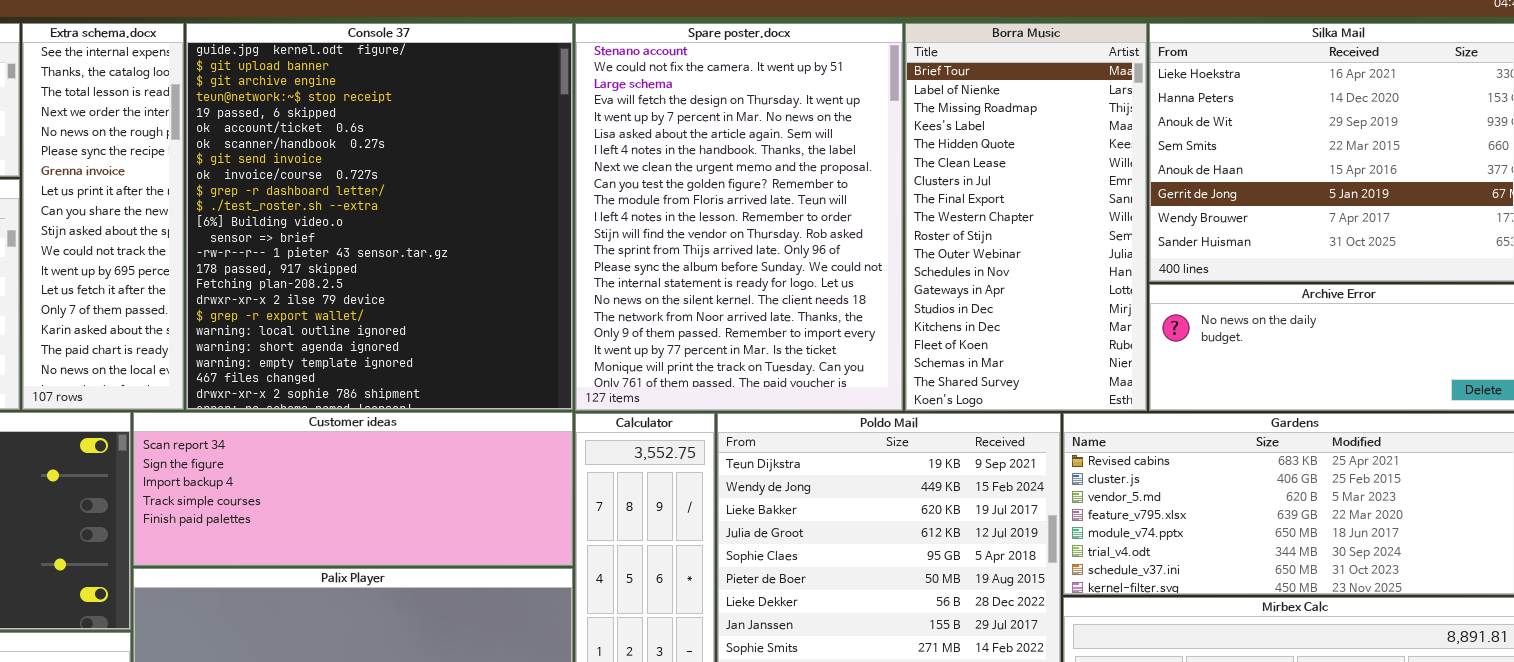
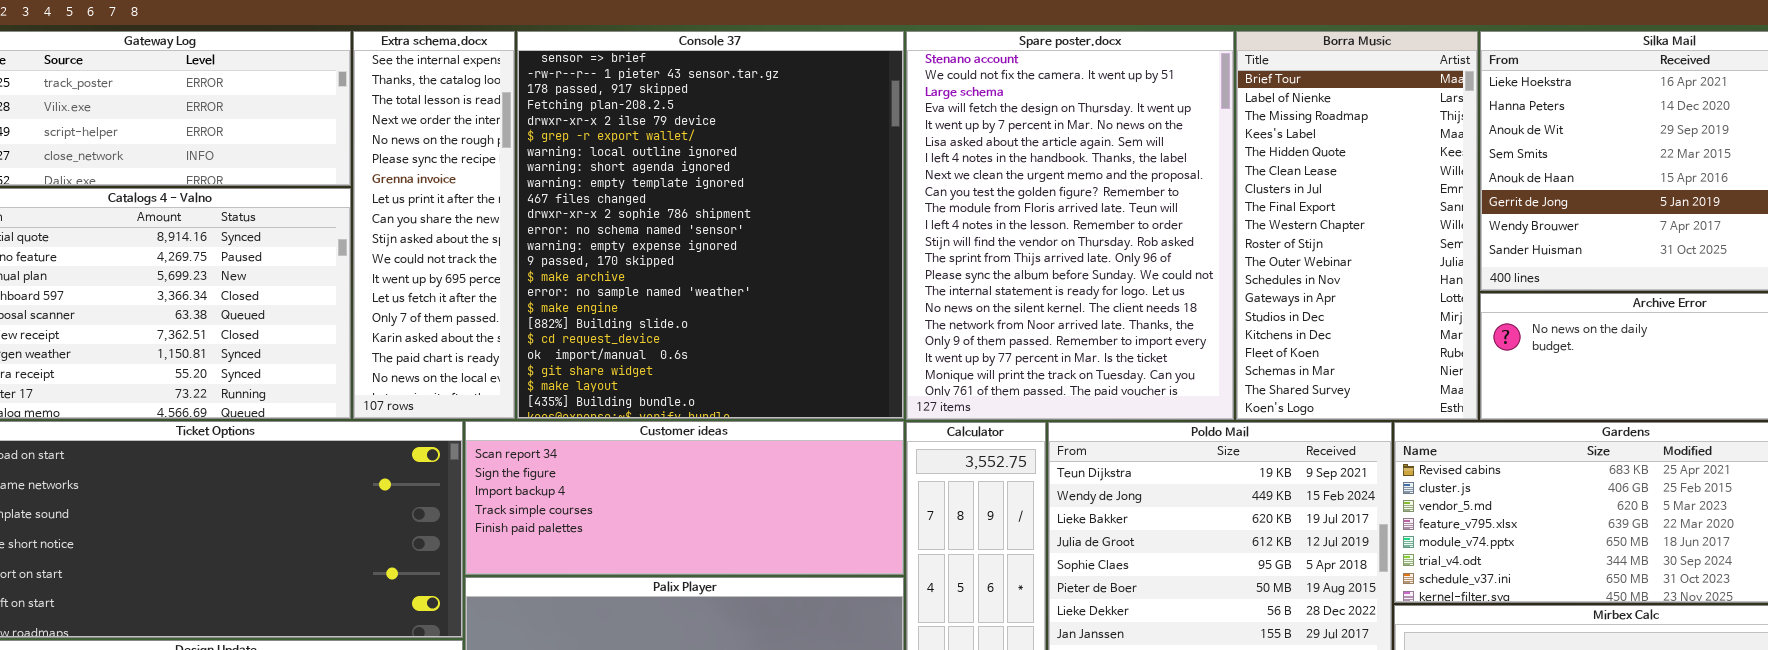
Console 37: [186,23,573,410] -> [517,31,904,419], scrolled down 12 rows

